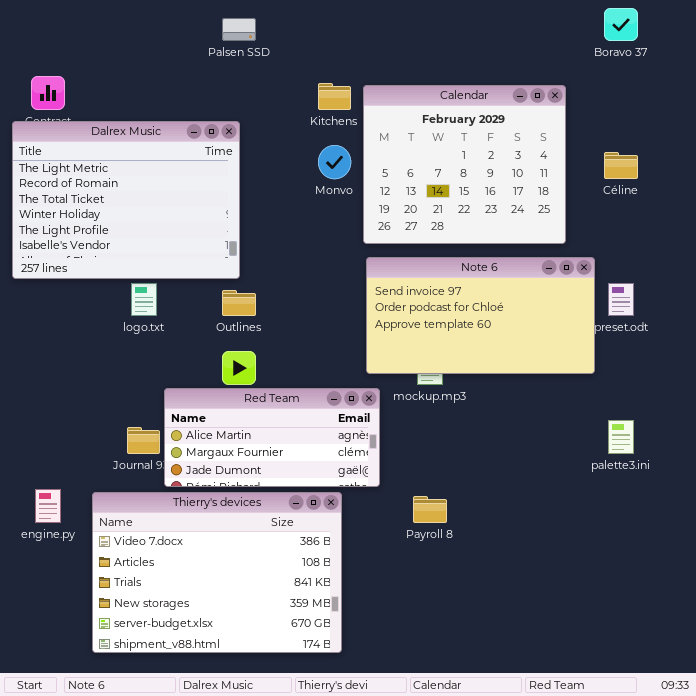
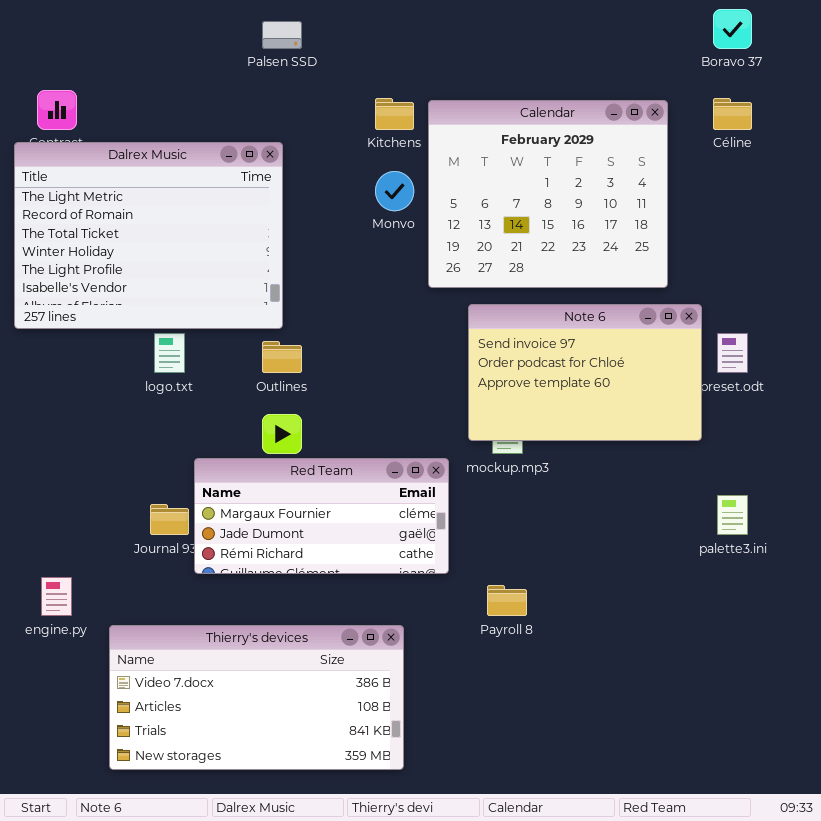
Céline: [604,152,638,179] -> [713,98,752,130], moved
Note 6: [366,257,595,374] -> [468,304,702,441], resized
Red Team: [164,388,380,487] -> [194,458,449,574], scrolled down 1 row
Thierry's devices: [92,492,342,653] -> [109,625,404,770], resized

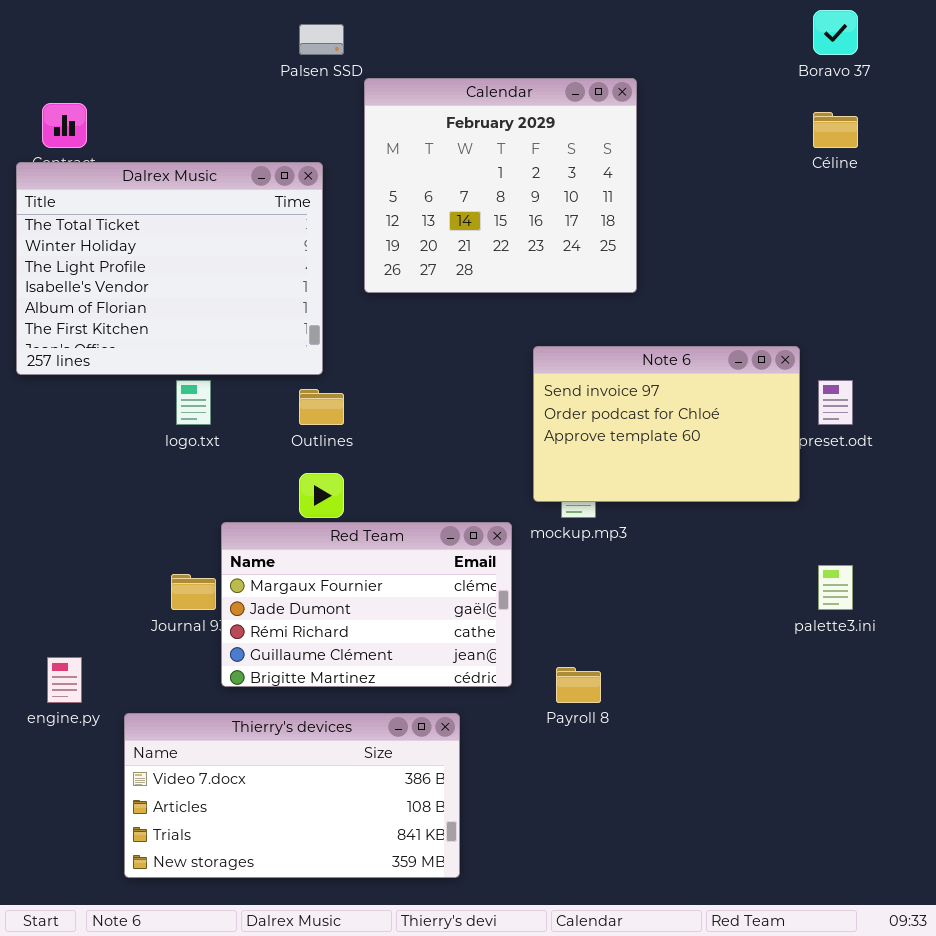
Calendar: [428,100,668,288] -> [364,78,637,293], moved
Dalrex Music: [14,142,283,329] -> [16,162,323,375], scrolled down 2 rows
Red Team: [194,458,449,574] -> [221,522,512,687], resized

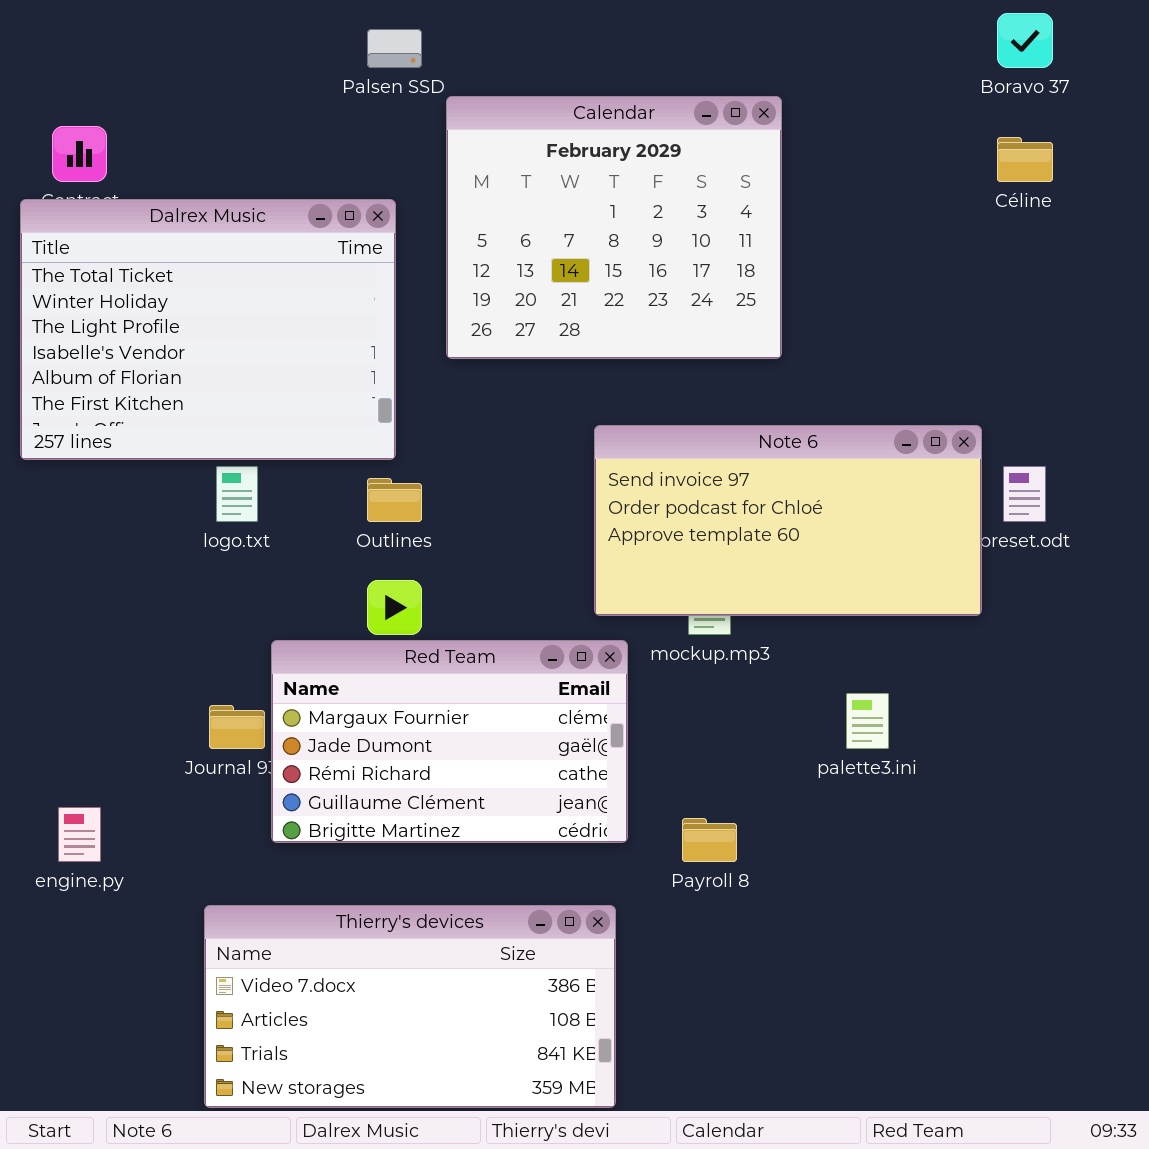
Note 6: [533,346,800,502] -> [594,425,982,616], resized
palette3.ini: [818,565,853,610] -> [846,693,889,749], moved
Thierry's devices: [124,713,460,878] -> [204,905,616,1108], moved

